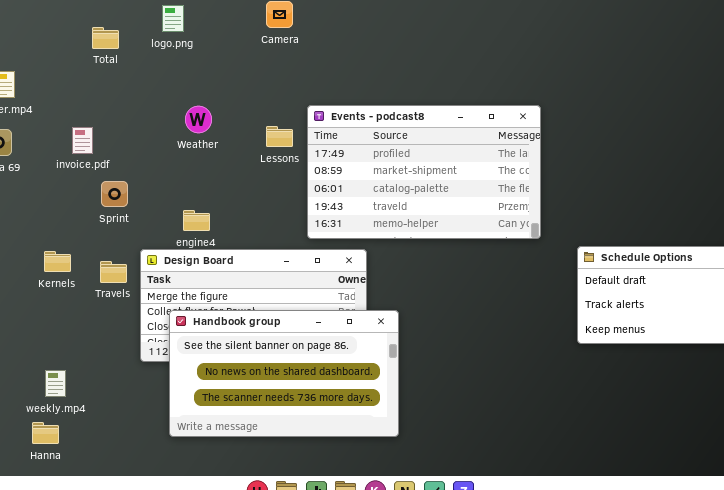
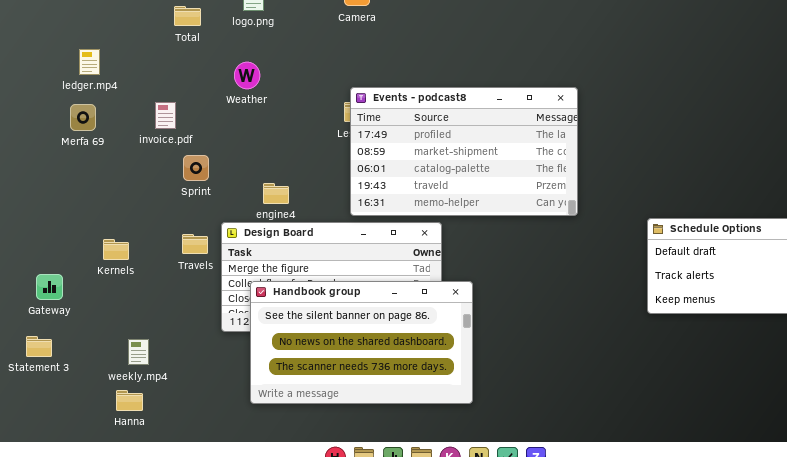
Events - podcast8: [307,105,541,239] -> [350,87,578,216], moved
Weather: [185,106,212,133] -> [234,62,260,89], moved
Kernels: [44,251,71,272] -> [103,239,129,260], moved

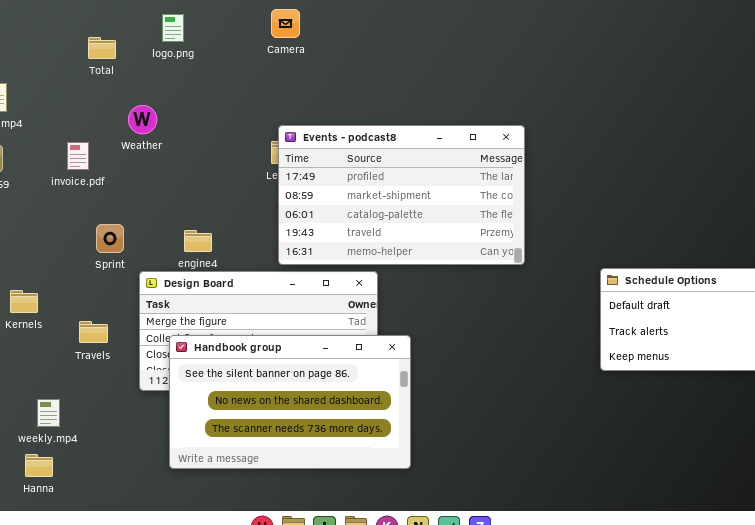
Weather: [234,62,260,89] -> [128,105,157,134], moved
Sprint: [183,155,209,181] -> [96,224,124,253], moved
Travels: [182,234,208,254] -> [79,321,108,343], moved

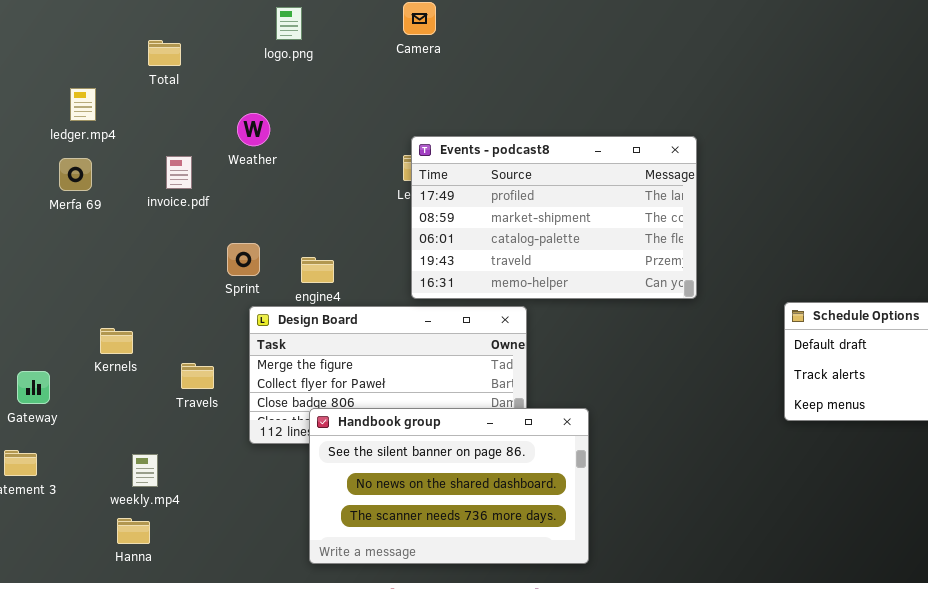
Total: [88,37,116,59] -> [148,40,181,66], moved
Sprint: [96,224,124,253] -> [227,243,260,276], moved
Handbook group: [169,335,411,469] -> [309,408,589,564], moved

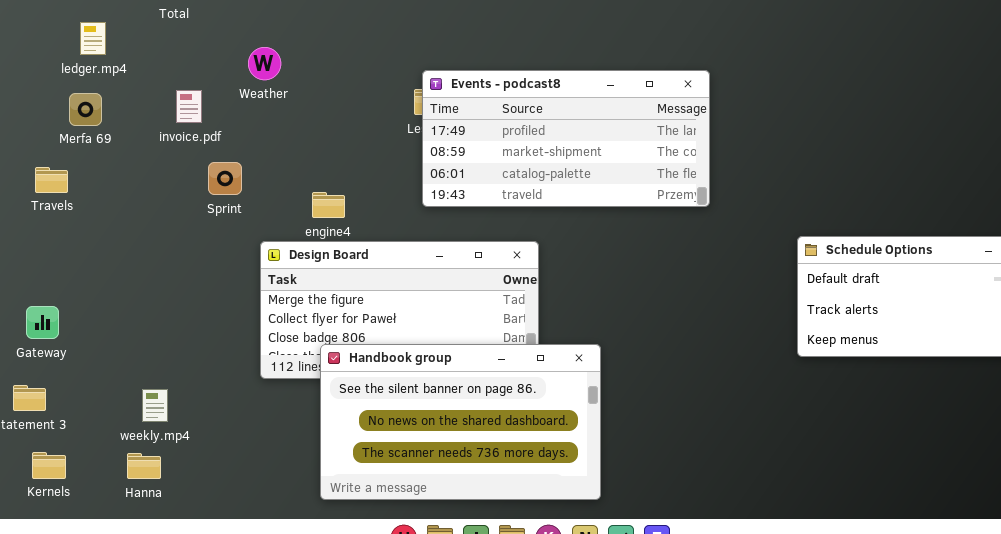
Events - podcast8: [411,136,697,299] -> [422,70,710,207], resized
Sprint: [227,243,260,276] -> [208,162,242,195], moved
Kernels: [100,328,133,354] -> [32,452,66,479], moved
Travels: [181,363,214,389] -> [35,167,68,193], moved

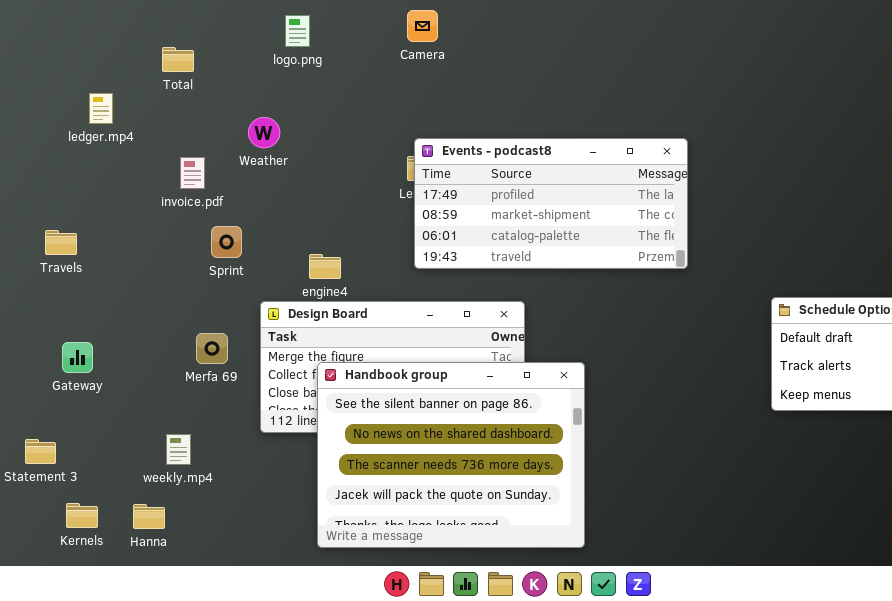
Merfa 69: [69,93,102,126] -> [196,333,228,364], moved
Gateway: [26,306,59,339] -> [62,342,93,373], moved
Handbook group: [320,344,601,500] -> [317,362,585,548], resized
weekly.mp4: [142,389,168,422] -> [166,434,191,465], moved
Kernels: [32,452,66,479] -> [66,503,98,528], moved

